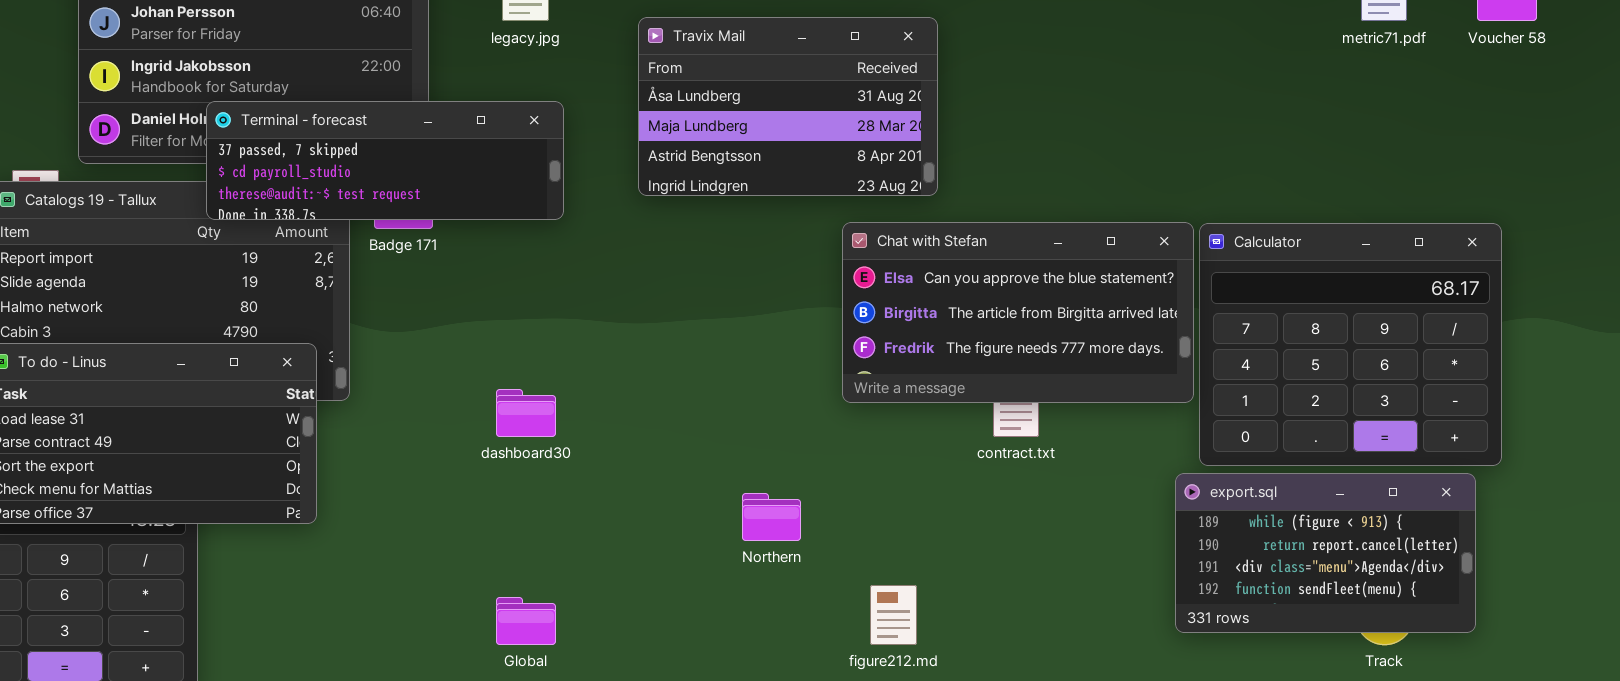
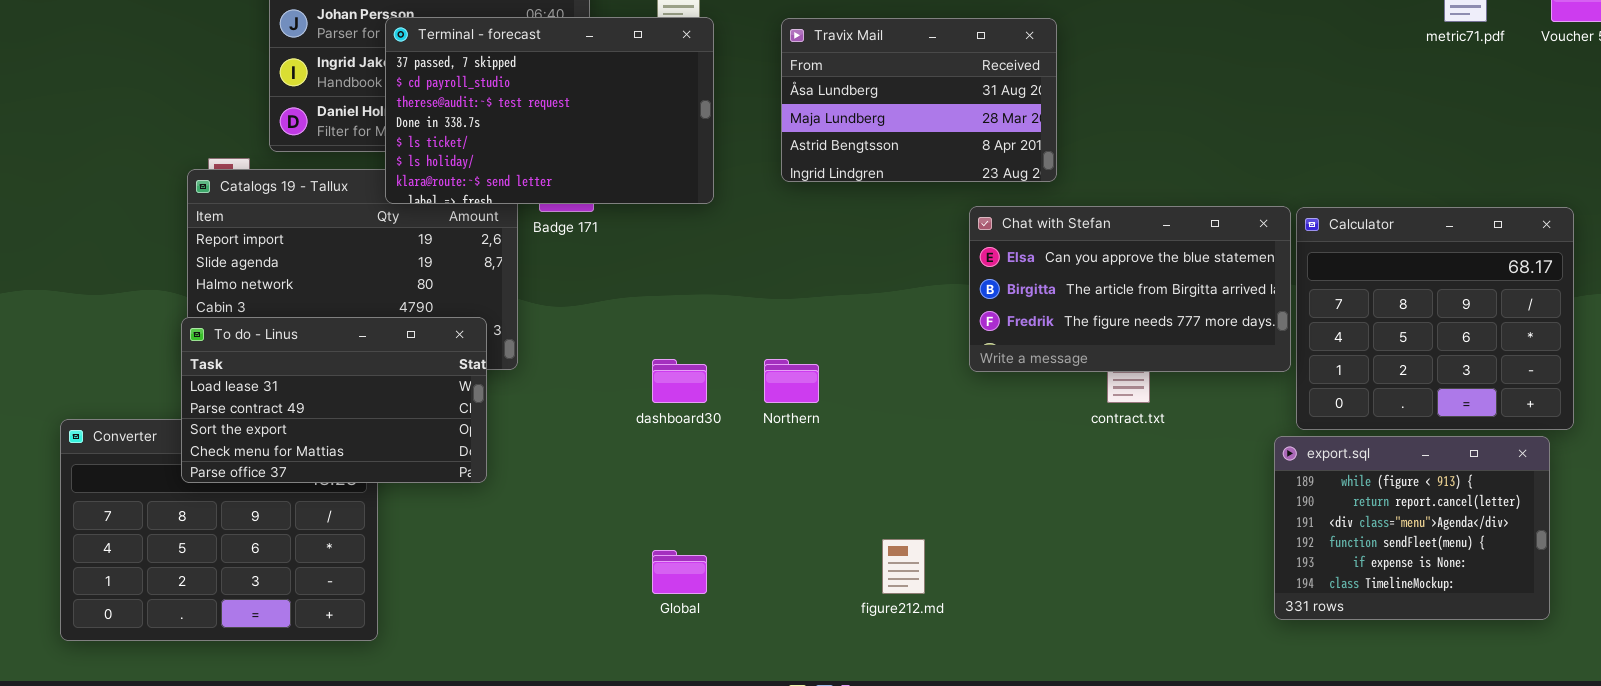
Terminal - forecast: [206,101,564,220] -> [385,17,714,204], resized
export.sql: [1175,473,1476,633] -> [1274,436,1550,620], resized
Northern: [742,493,801,541] -> [764,359,819,403], moved
figure212.md: [870,585,917,645] -> [882,539,925,594], moved

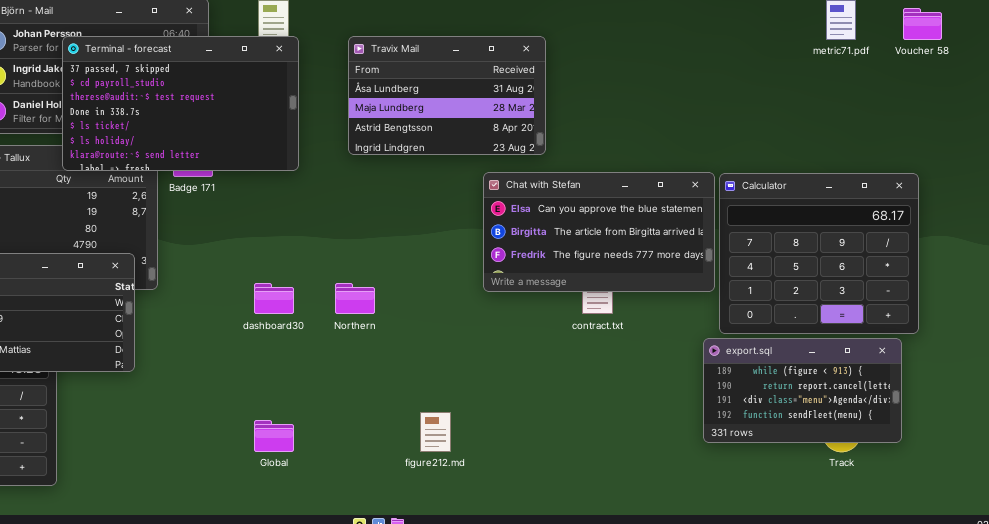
export.sql: [1274,436,1550,620] -> [703,338,902,443], resized

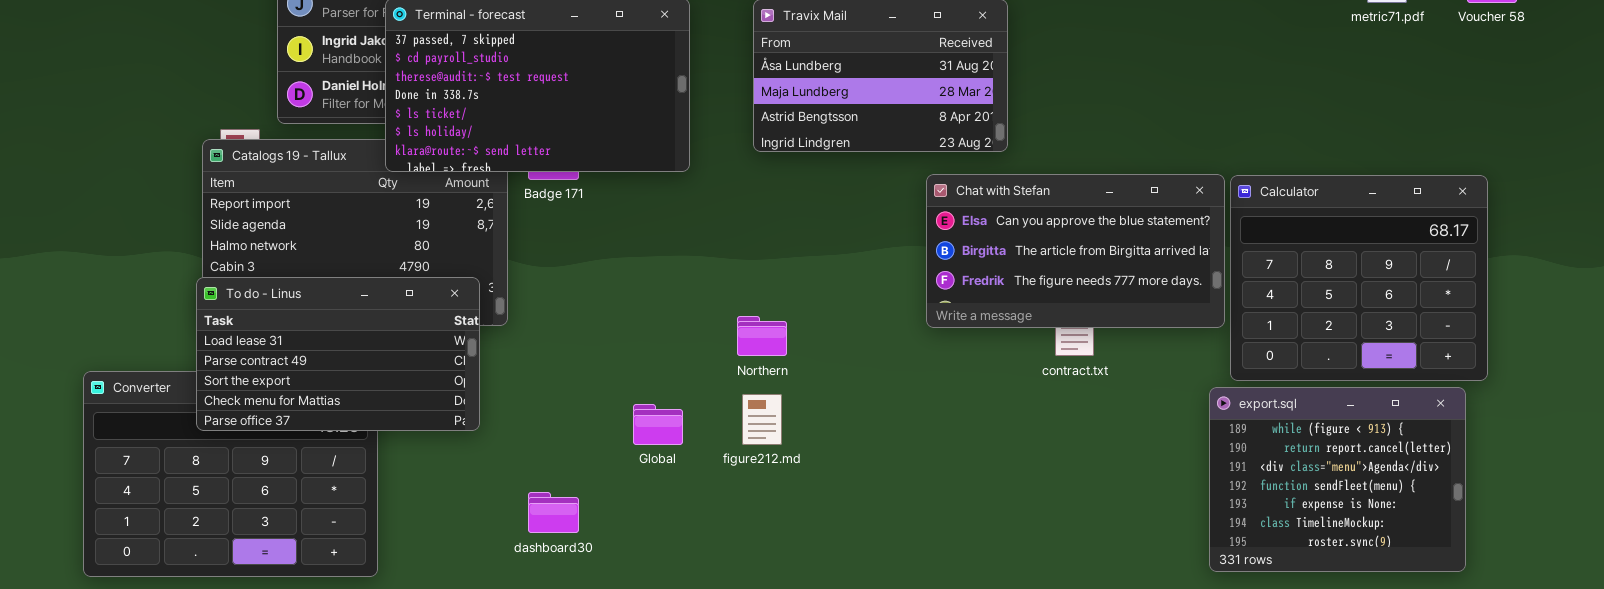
dashboard30: [254,283,294,314] -> [528,492,579,533], moved
export.sql: [703,338,902,443] -> [1209,387,1466,572], resized
figure212.md: [420,412,451,452] -> [742,394,782,445], moved
Global: [254,420,294,452] -> [633,404,683,445], moved

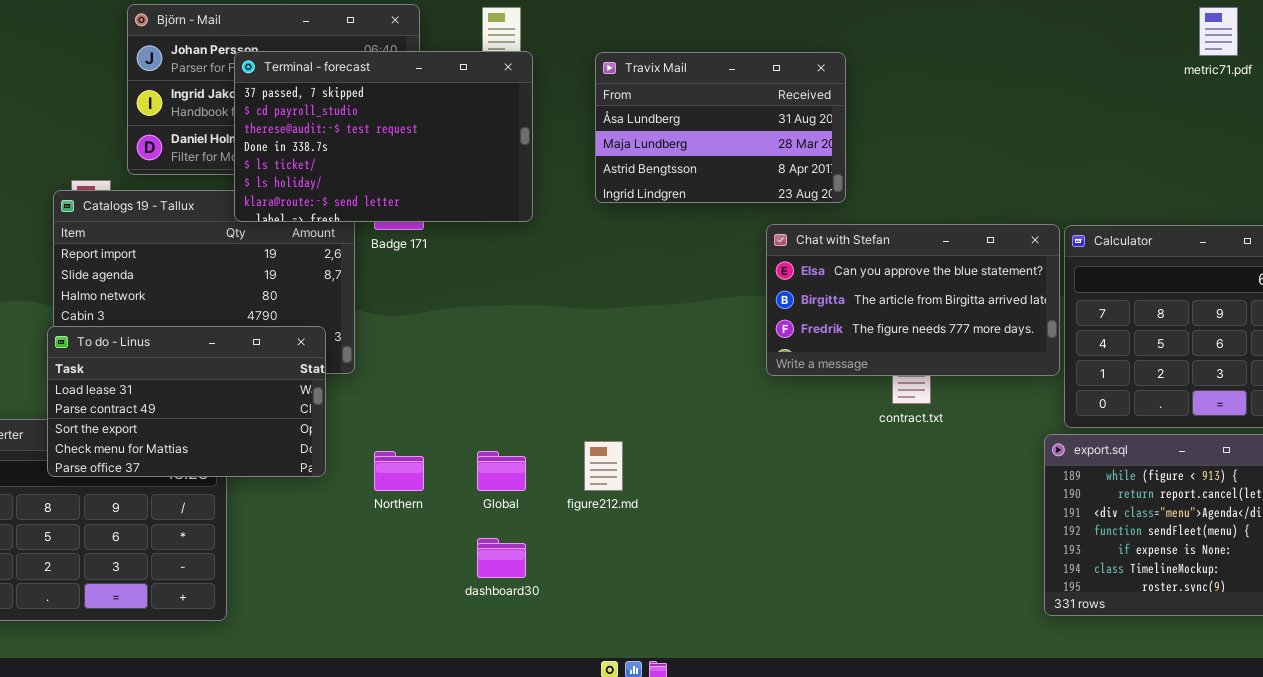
Northern: [737,316,787,356] -> [374,451,424,491], moved
dashboard30: [528,492,579,533] -> [477,538,526,578], moved

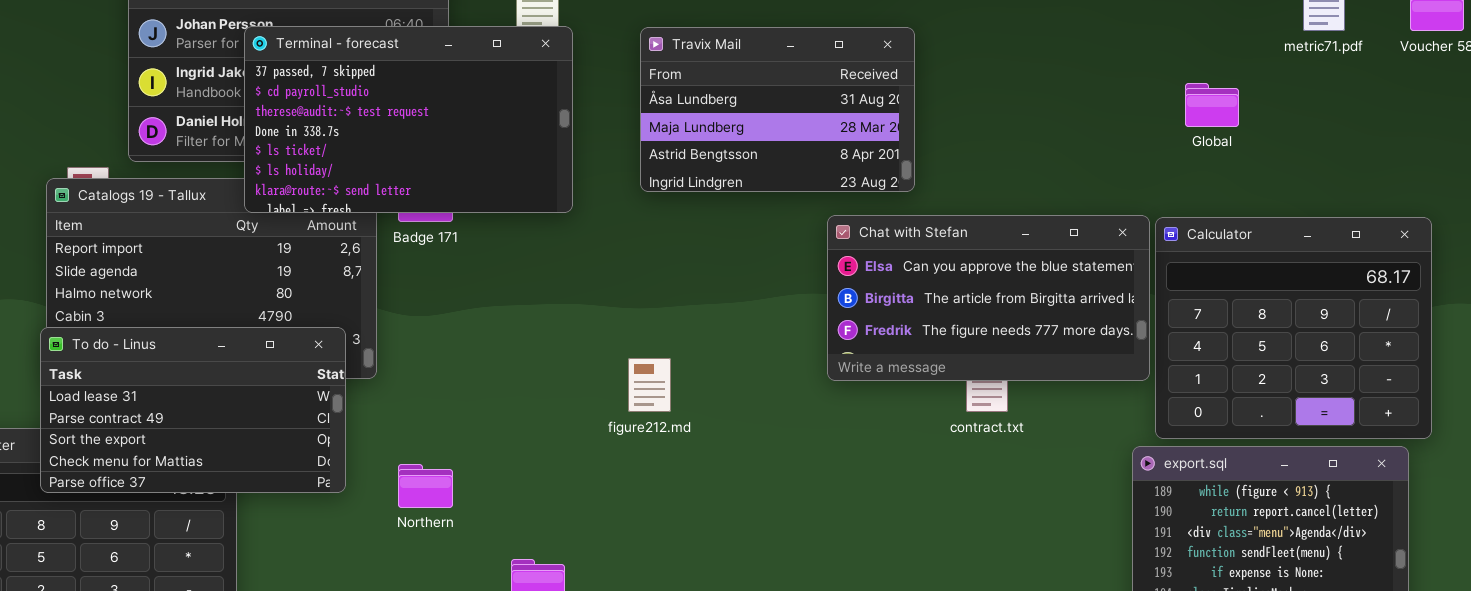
figure212.md: [584,441,623,491] -> [628,358,671,412], moved
Global: [477,451,526,491] -> [1185,83,1239,127], moved

